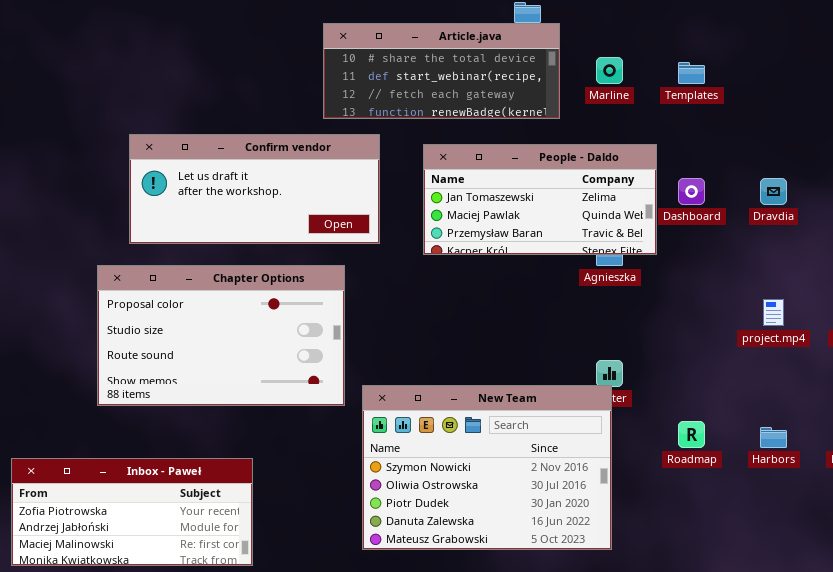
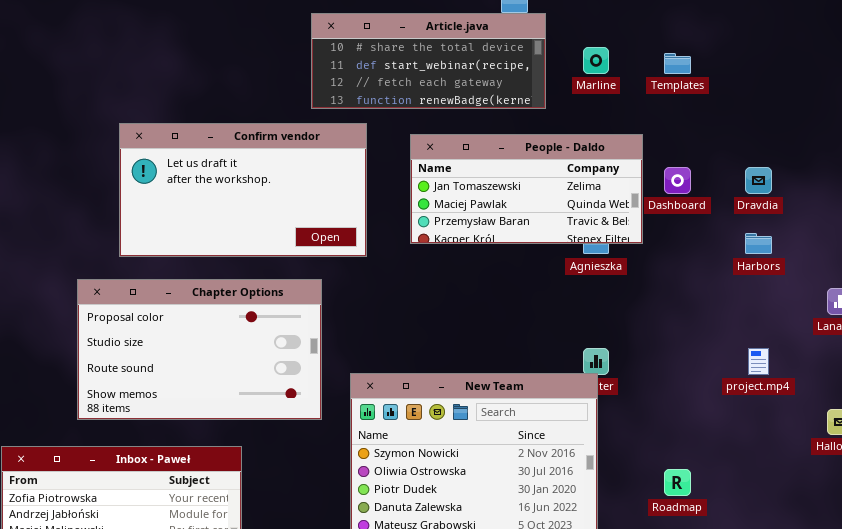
Confirm vendor: [129,134,380,244] -> [119,123,367,257], resized
Chapter Options: [97,265,345,406] -> [77,279,322,420], moved
project.mp4: [763,299,784,326] -> [748,348,769,375], moved
Roadmap: [678,421,705,448] -> [664,469,691,496], moved
Harbors: [760,427,787,448] -> [745,233,772,254], moved

